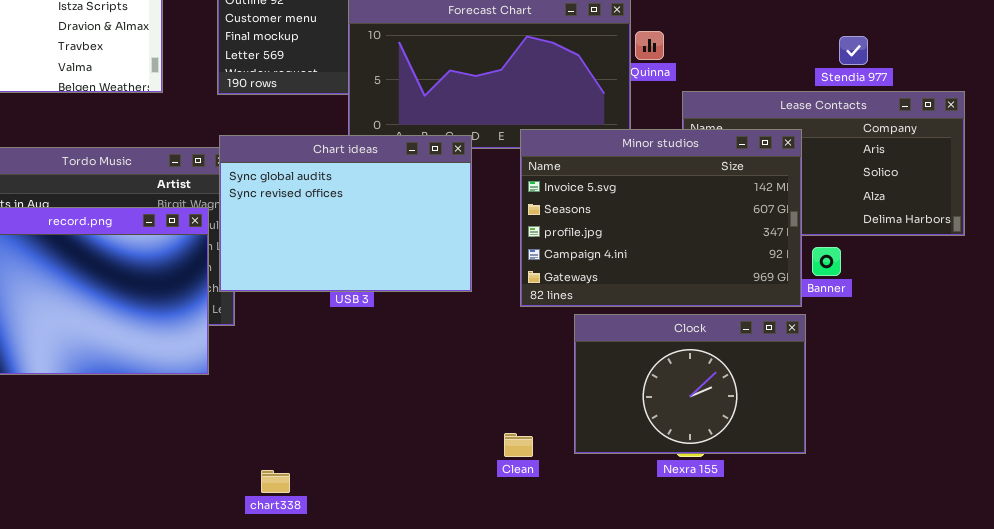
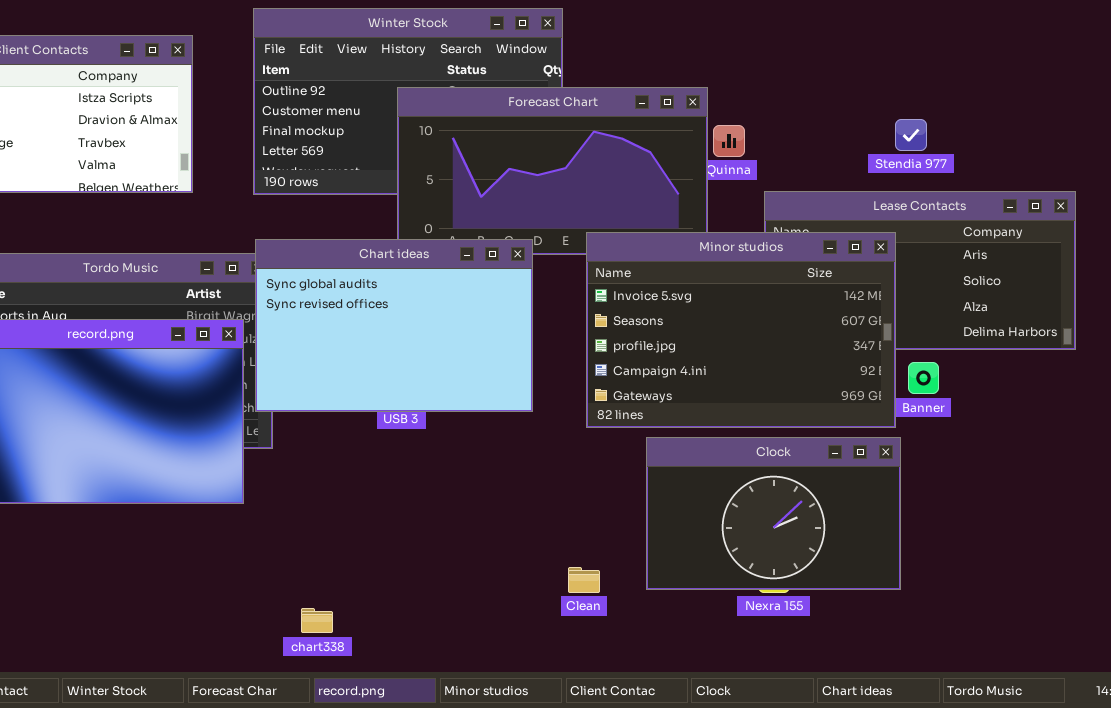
Stendia 977: [839,36,868,65] -> [895,119,927,151], moved

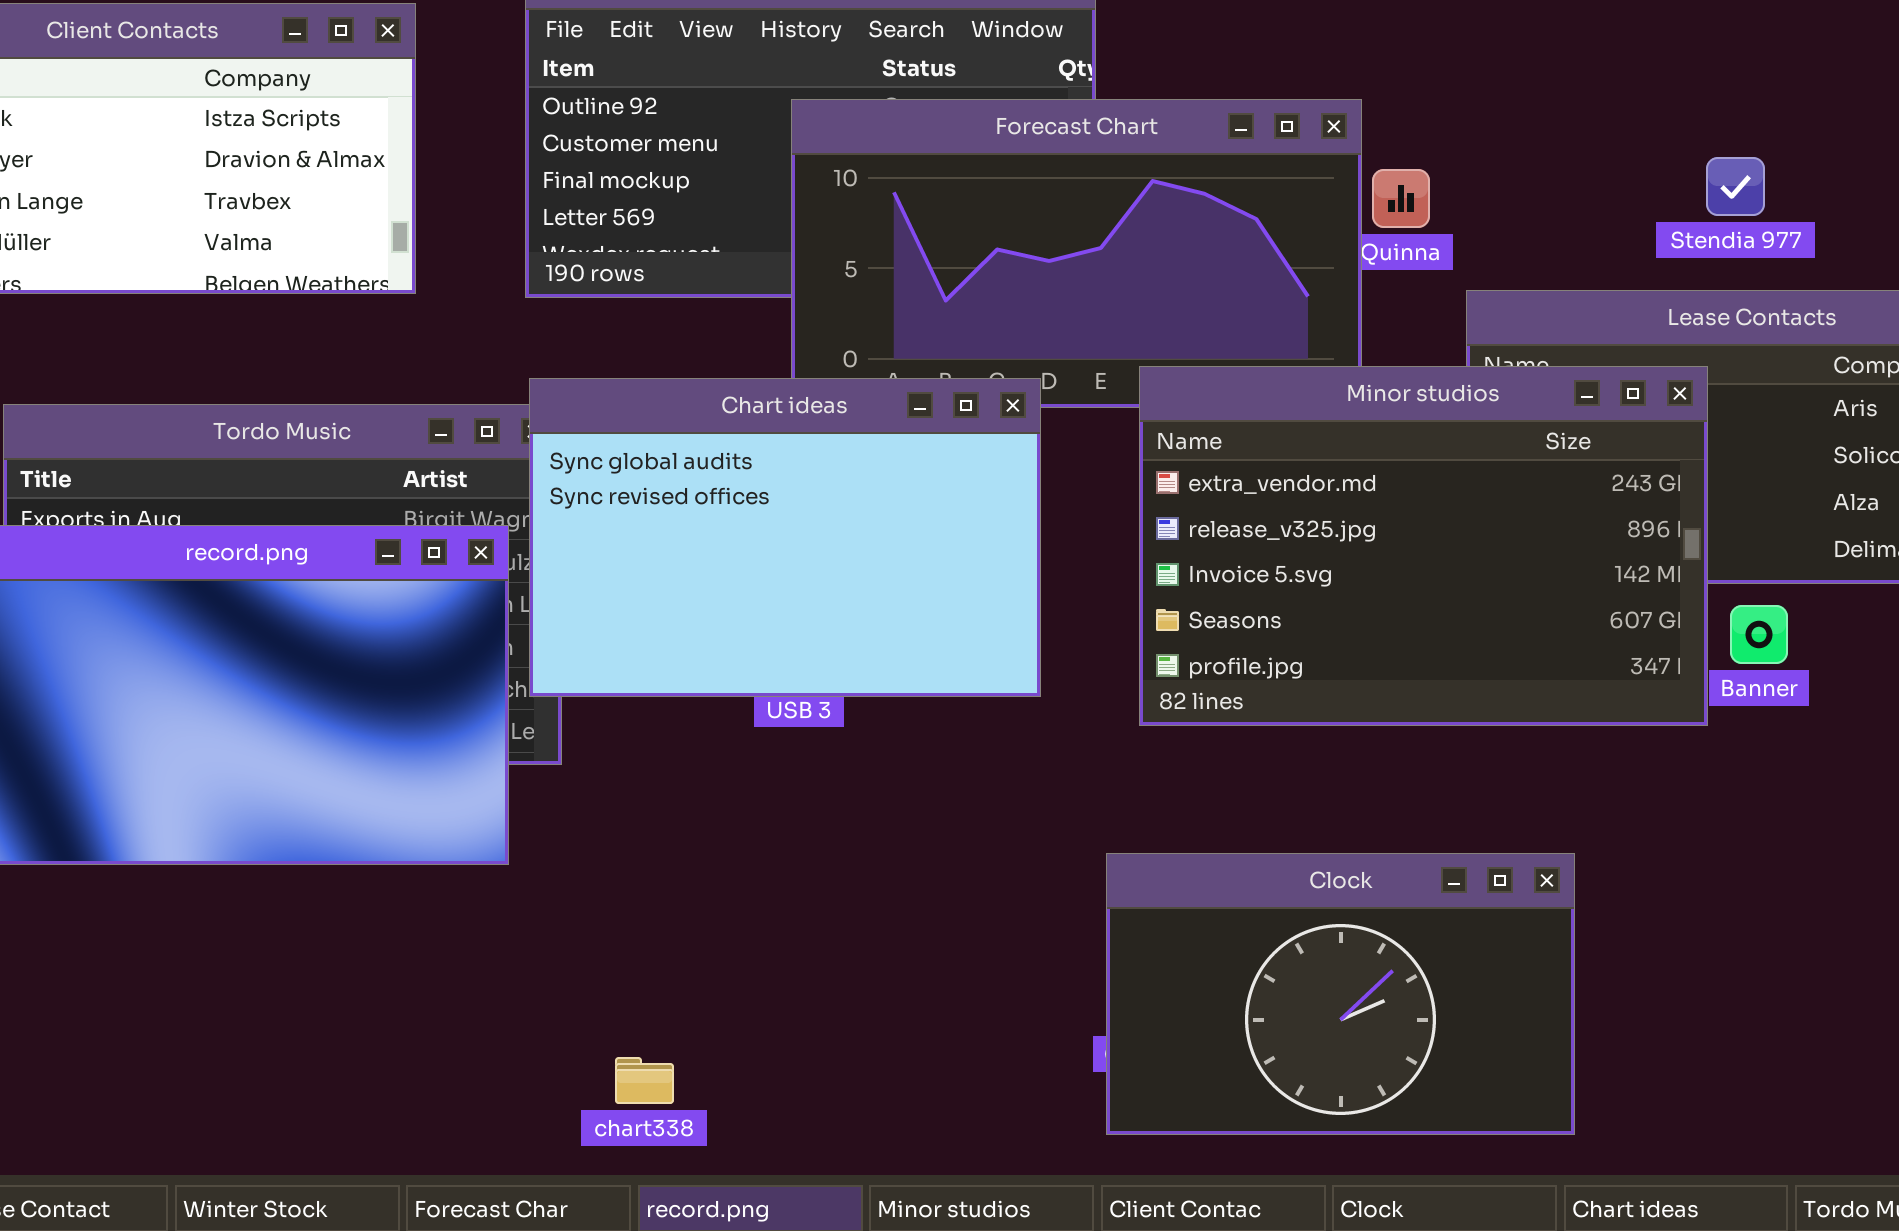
Minor studios: [586,232,896,428] -> [1139,366,1708,726], scrolled up 2 rows
Clock: [646,437,901,590] -> [1106,853,1575,1135], moved

